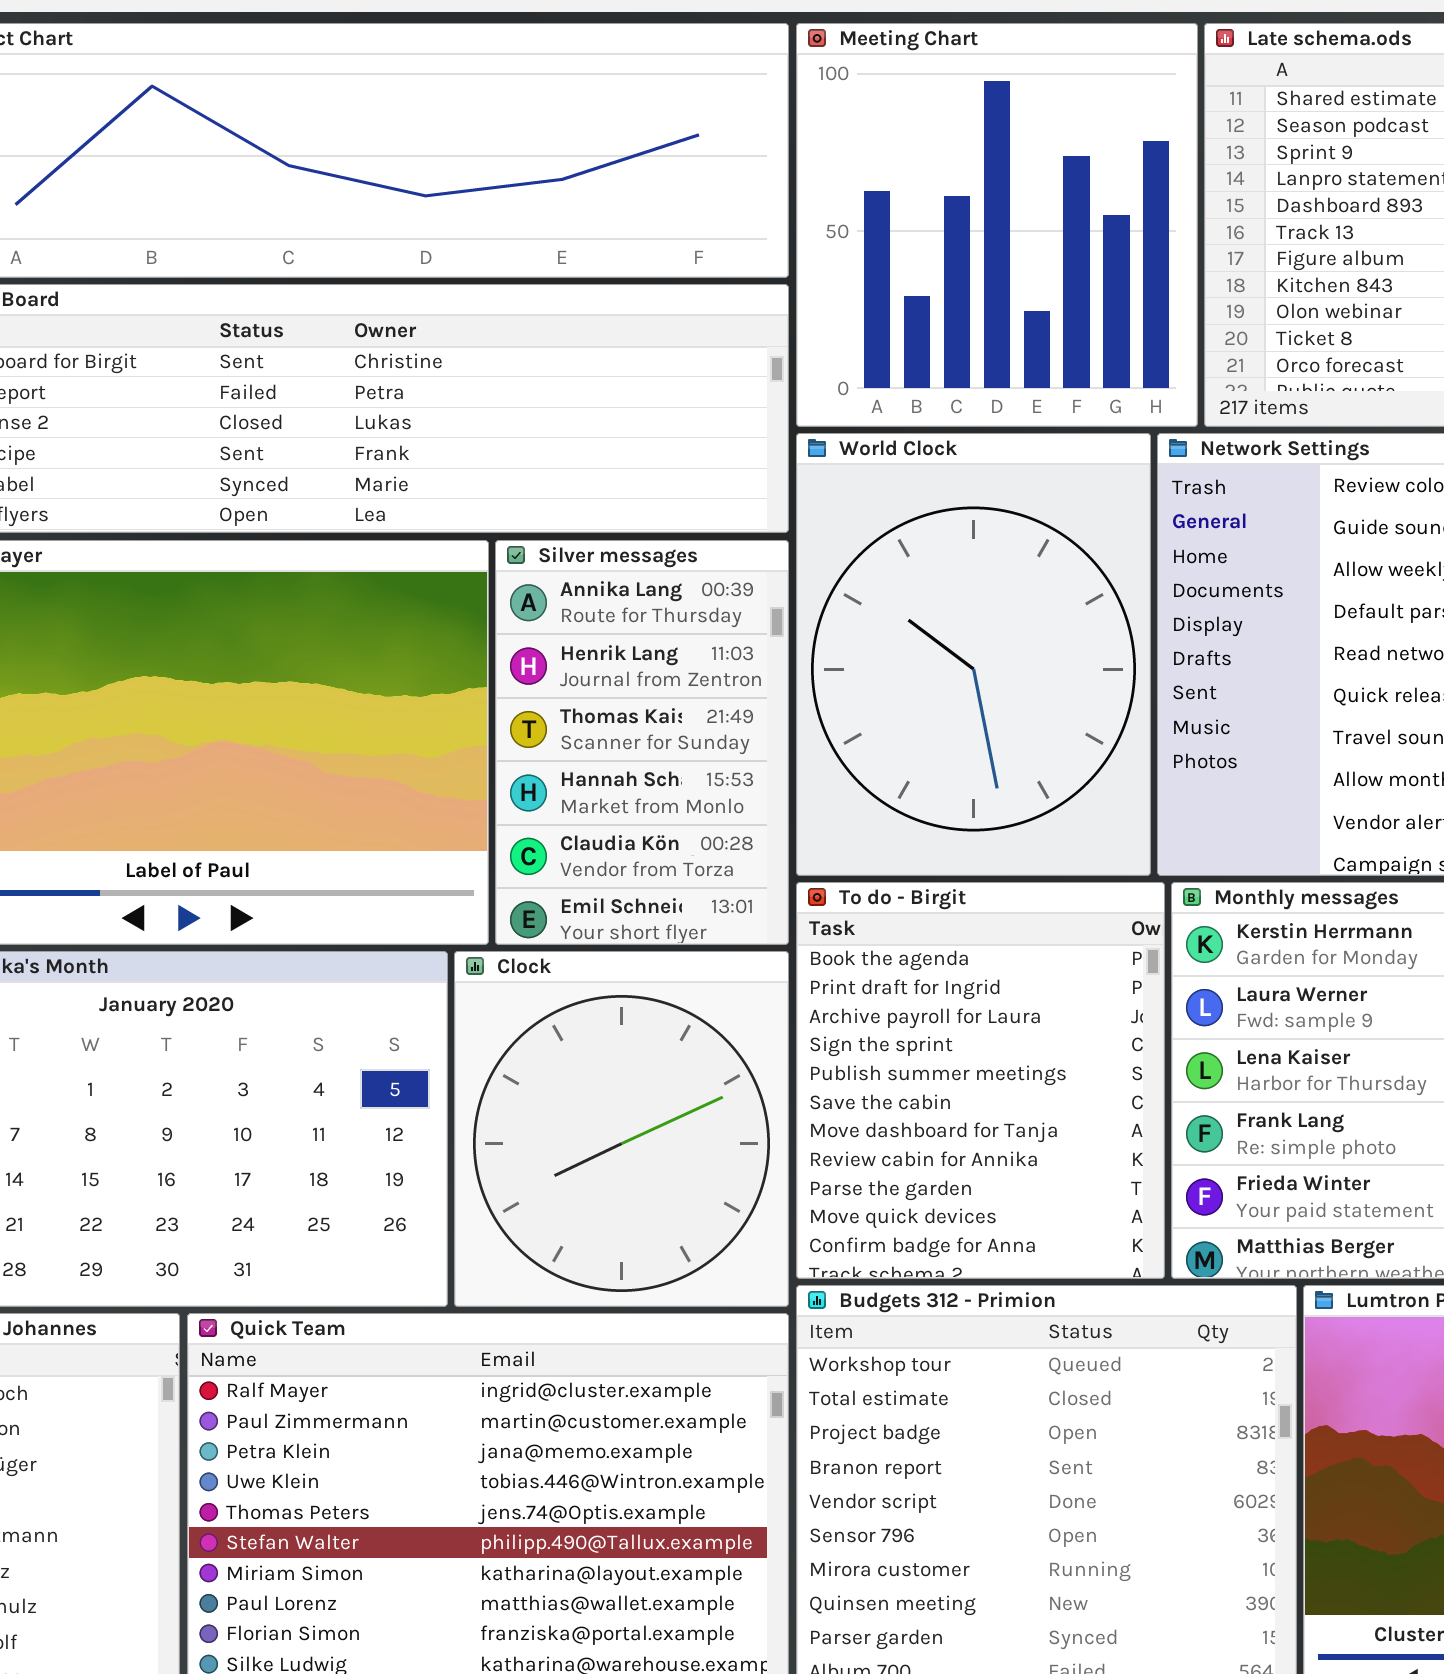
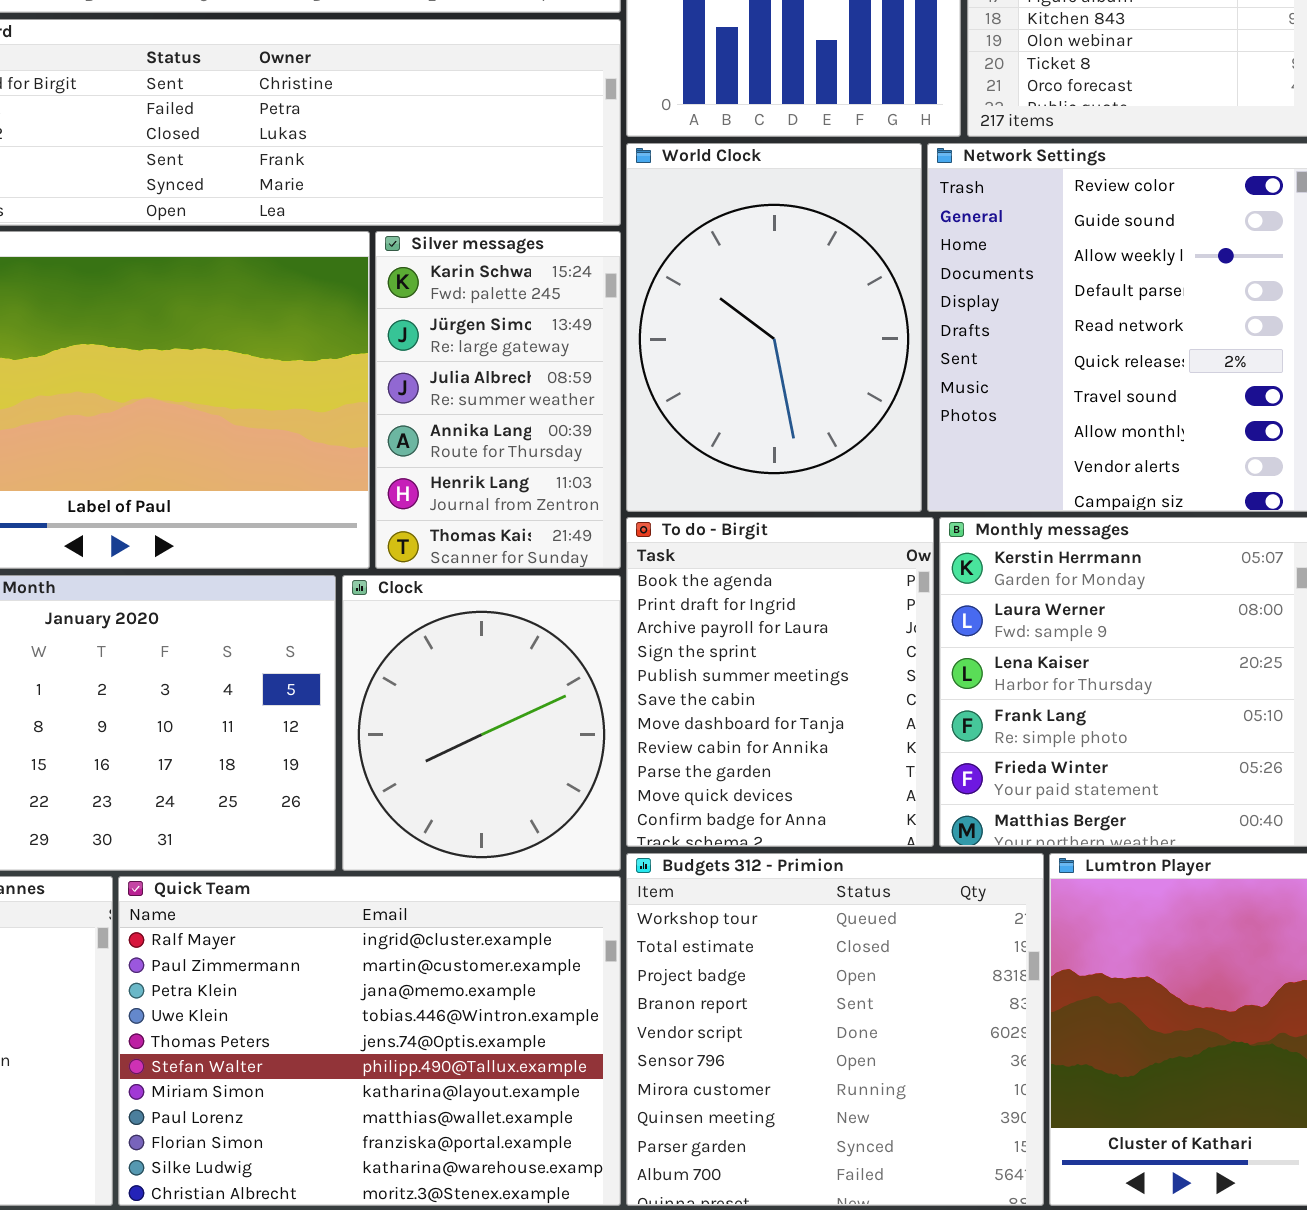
Silver messages: [495,540,789,945] -> [375,231,621,569], scrolled up 3 rows

